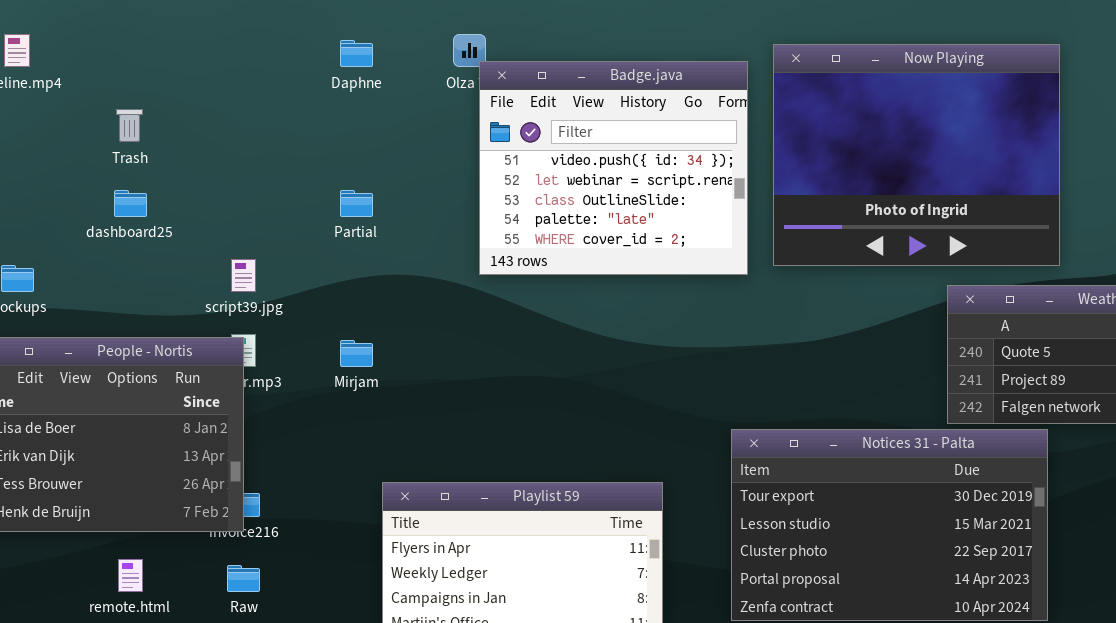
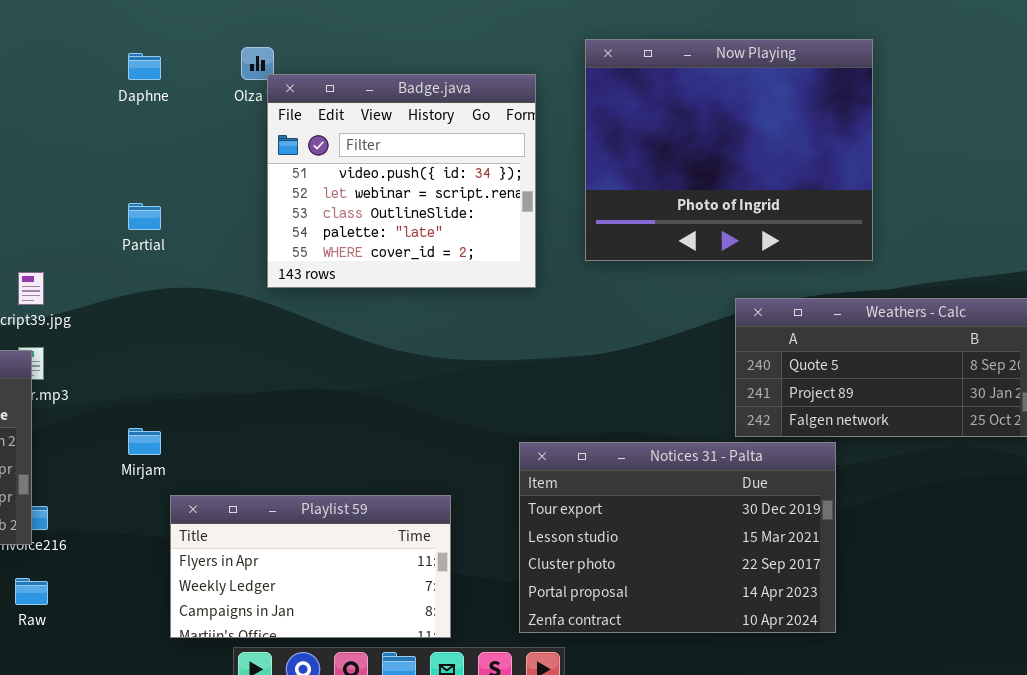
Now Playing: [773,44,1060,266] -> [585,39,873,261], moved
Mirjam: [340,340,373,367] -> [128,428,161,455], moved

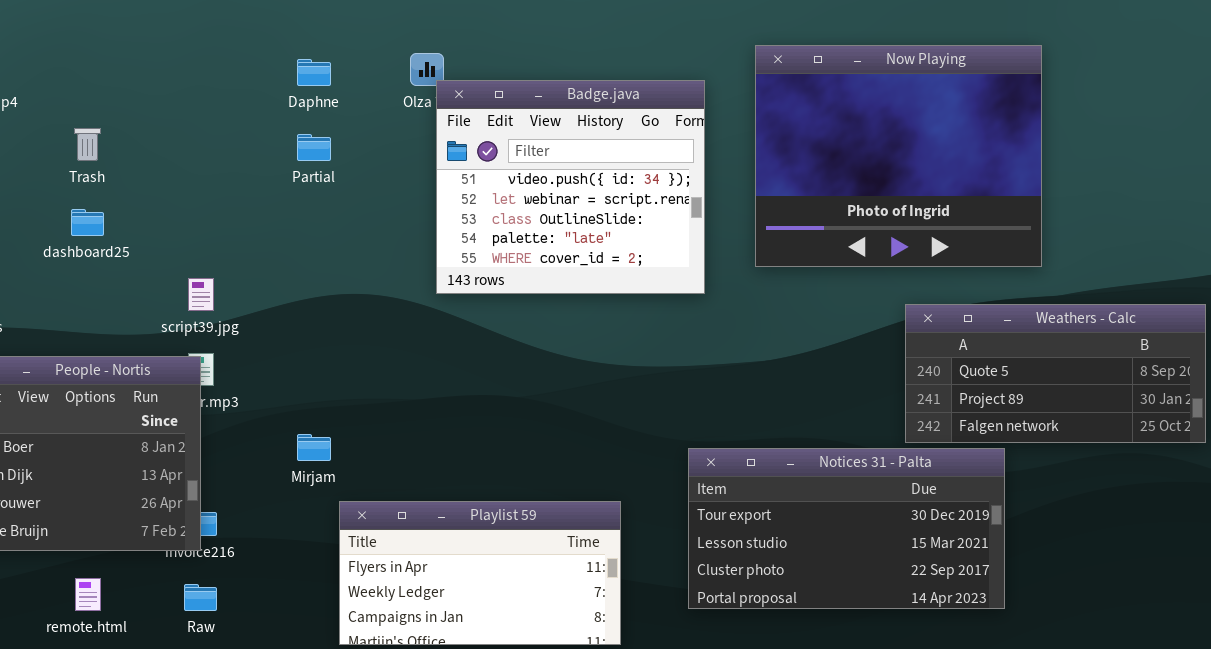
Partial: [128,203,161,230] -> [297,134,331,161], moved
Notices 31 - Palta: [519,442,836,633] -> [688,448,1005,609], resized

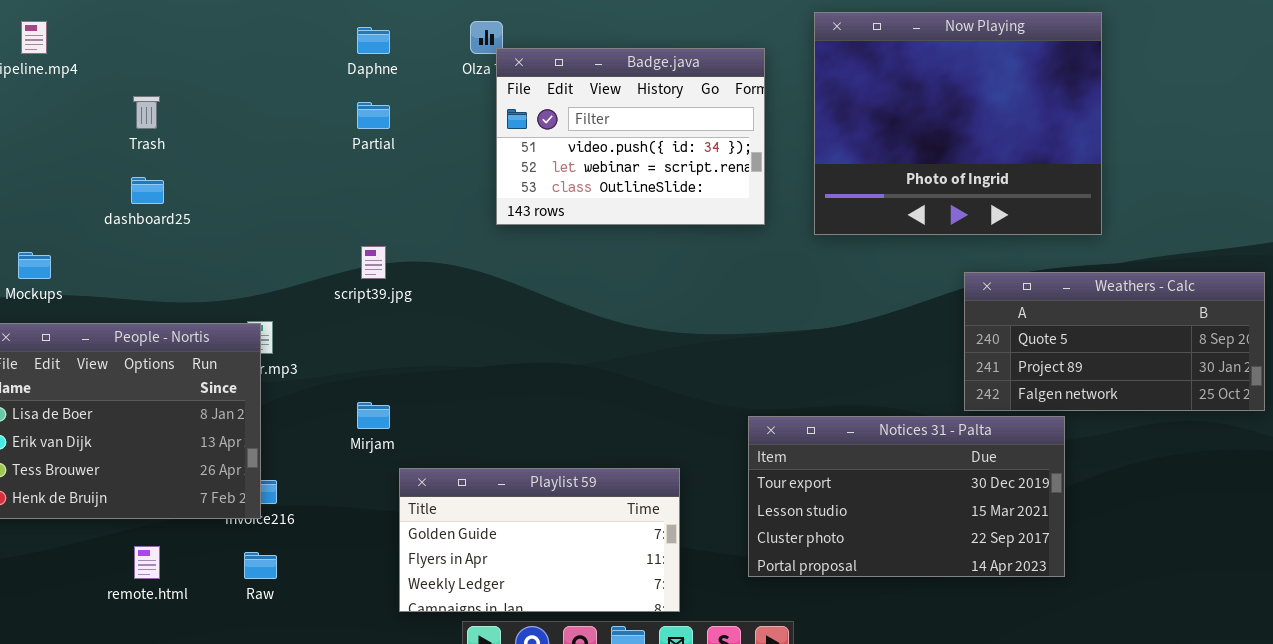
Badge.java: [436,80,705,294] -> [496,48,765,225], resized
script39.jpg: [188,278,214,311] -> [361,246,386,279], moved
Playlist 59: [339,501,621,645] -> [399,468,680,612], scrolled up 1 row

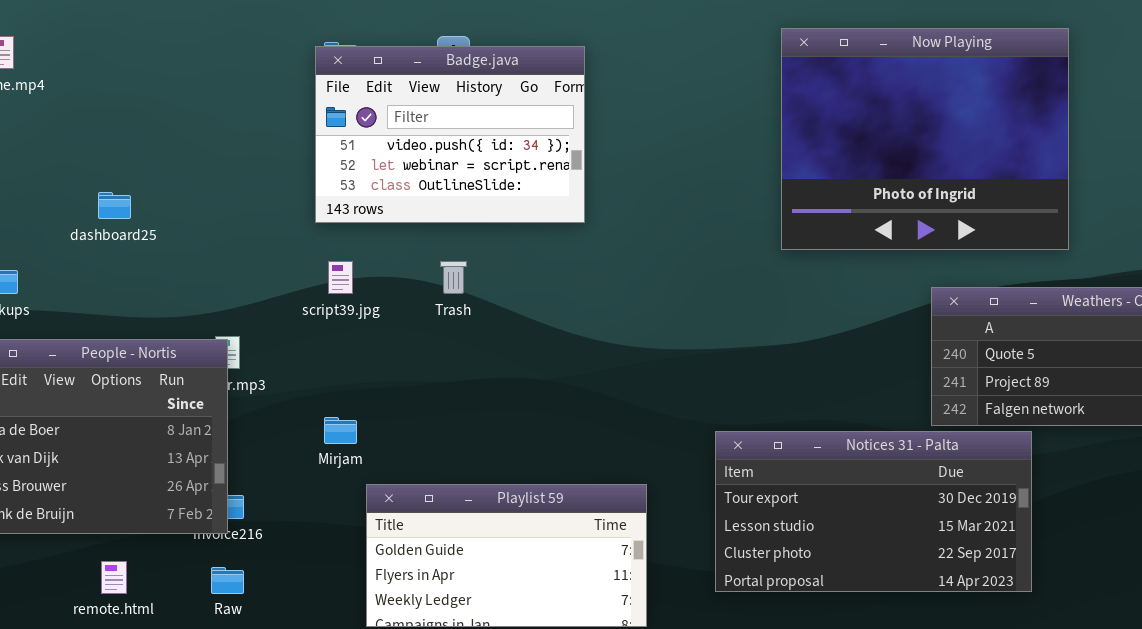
Badge.java: [496,48,765,225] -> [315,46,585,223], moved
Trash: [133,96,160,129] -> [440,261,467,294], moved

